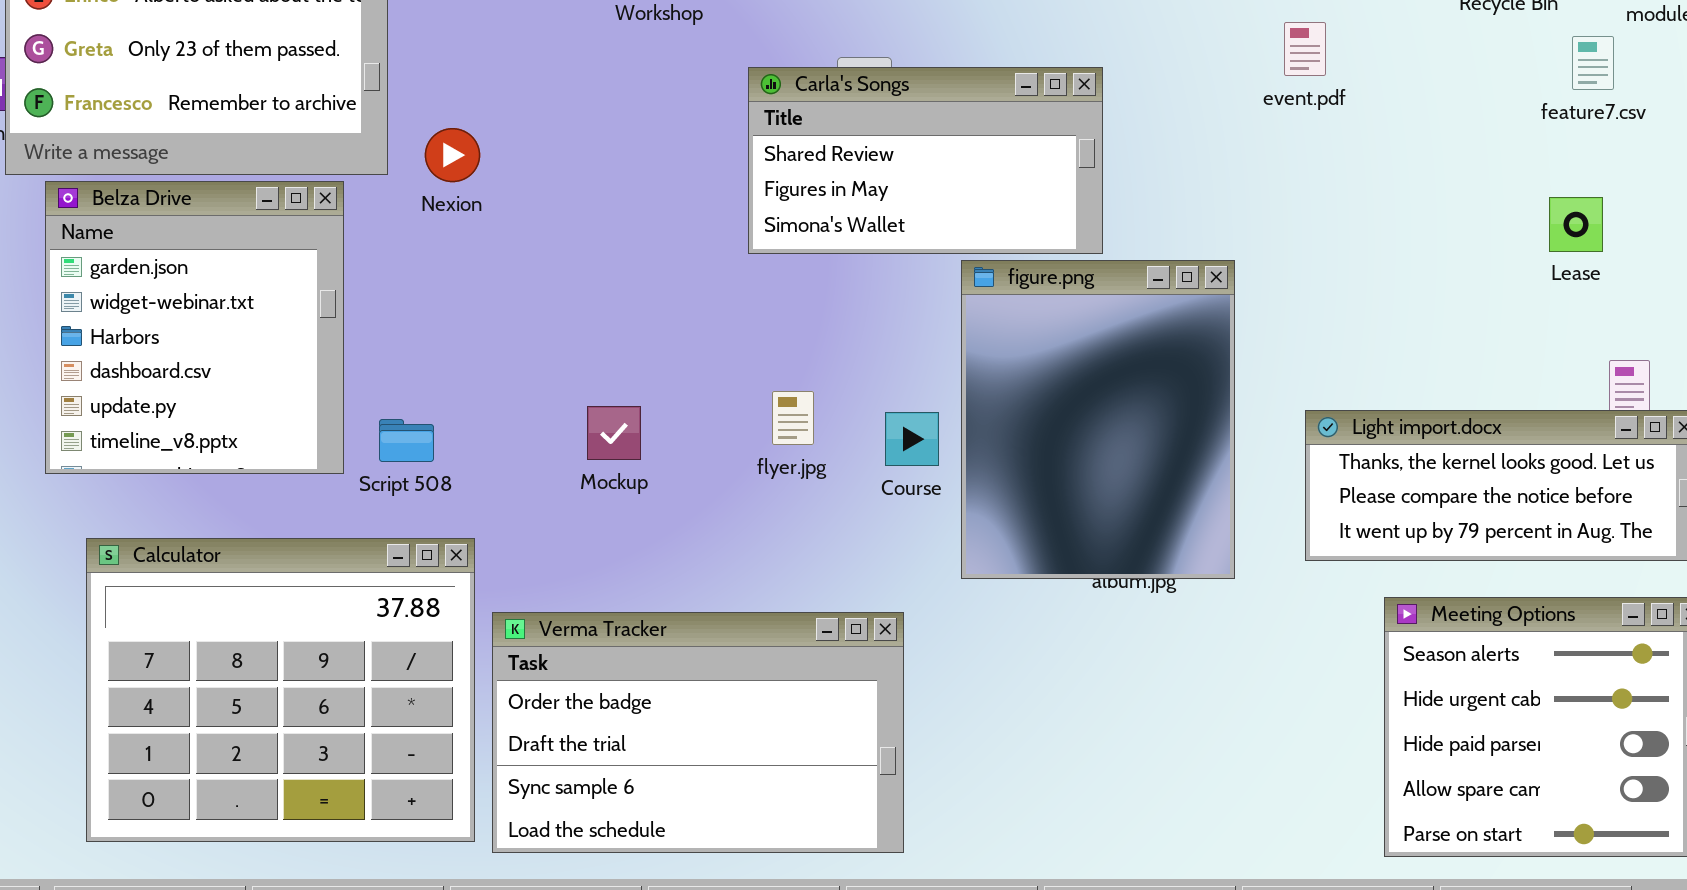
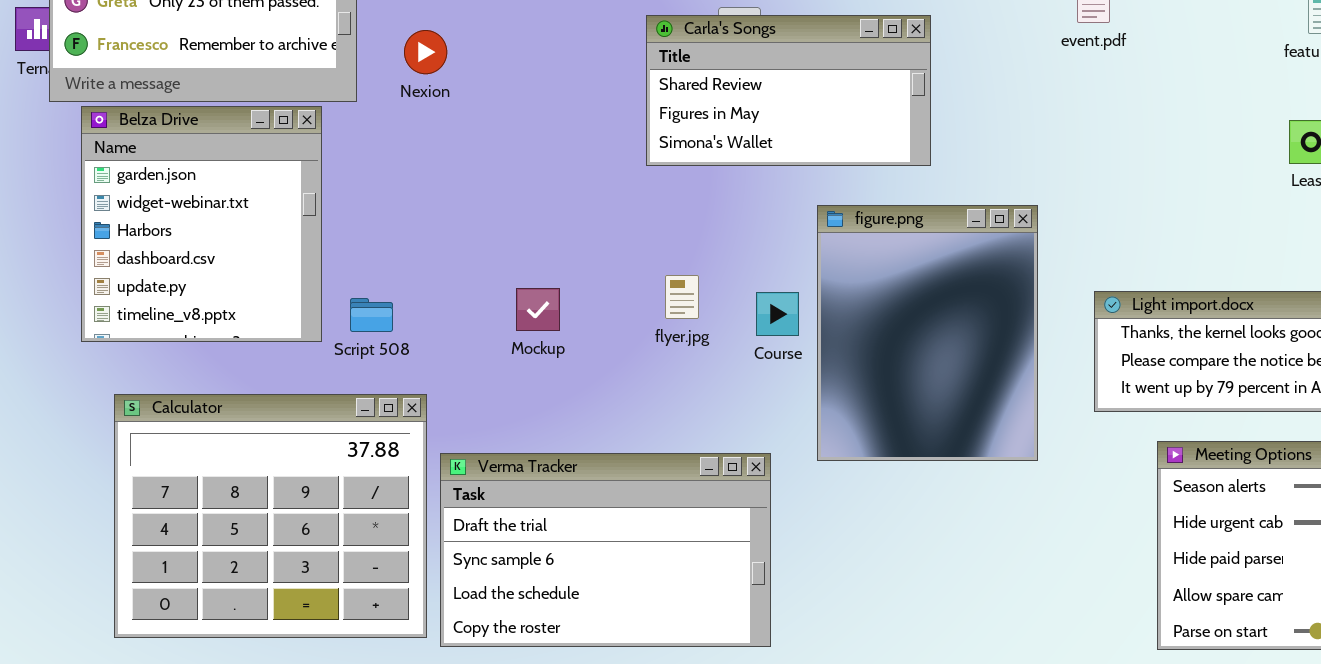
Nexion: [425,128,480,182] -> [404,30,447,74], moved
figure.png: [961,260,1235,579] -> [817,205,1038,461], moved
Verma Tracker: [492,612,904,853] -> [440,453,771,647], scrolled down 1 row

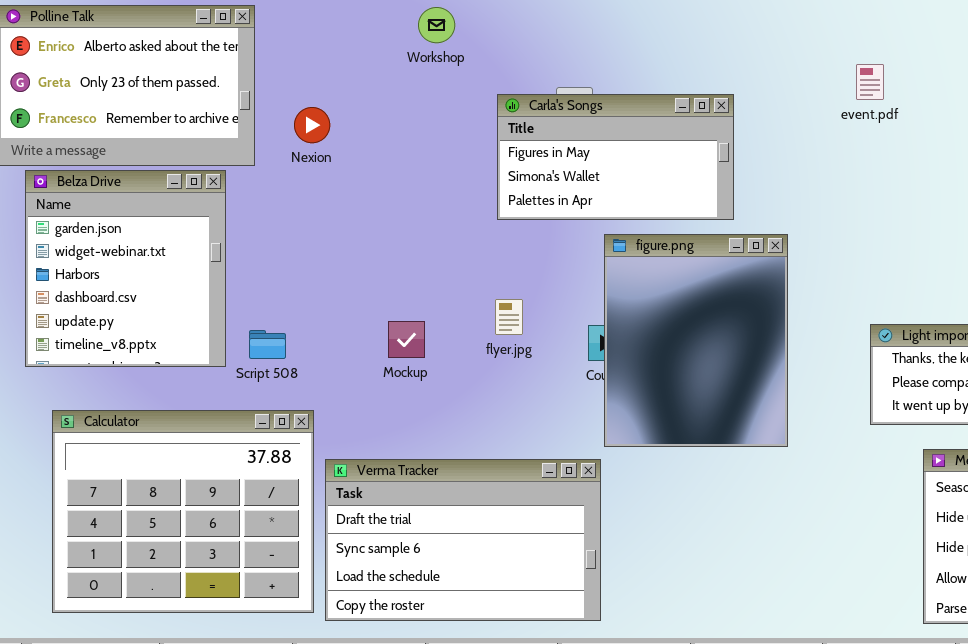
Carla's Songs: [646,15,931,166] -> [497,94,734,220], scrolled down 1 row
figure.png: [817,205,1038,461] -> [604,234,788,447], moved
flyer.jpg: [665,275,699,319] -> [495,299,523,335], moved

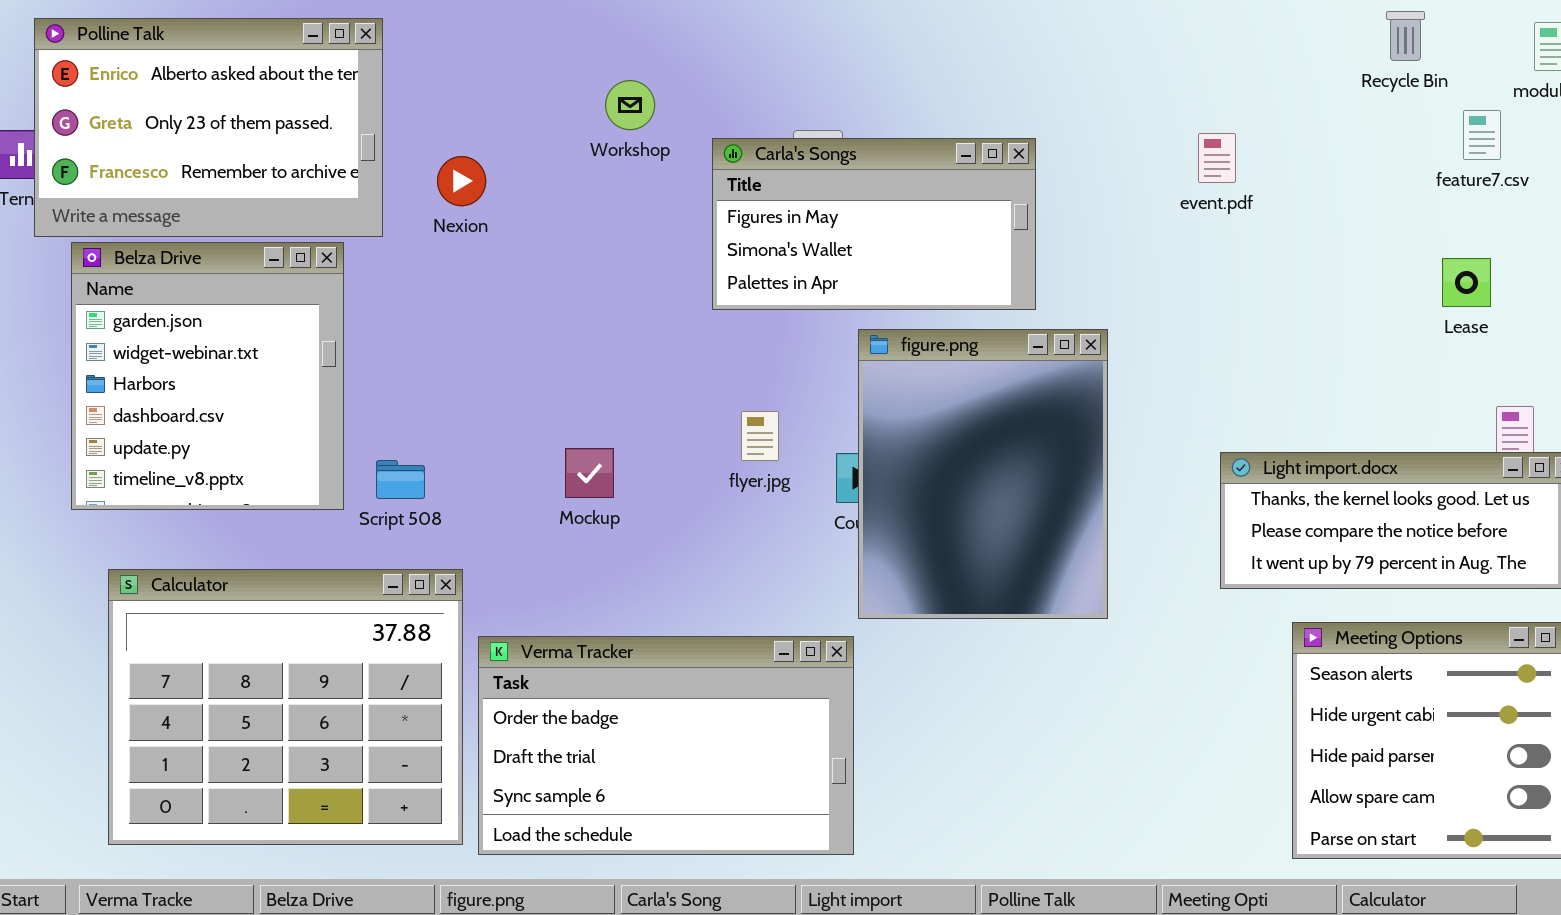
Workshop: [418,7,455,43] -> [605,80,655,130], moved
event.pdf: [856,64,884,100] -> [1198,133,1236,183], moved
flyer.jpg: [495,299,523,335] -> [741,411,779,461], moved
Verma Tracker: [325,459,601,621] -> [478,636,854,855], scrolled up 1 row

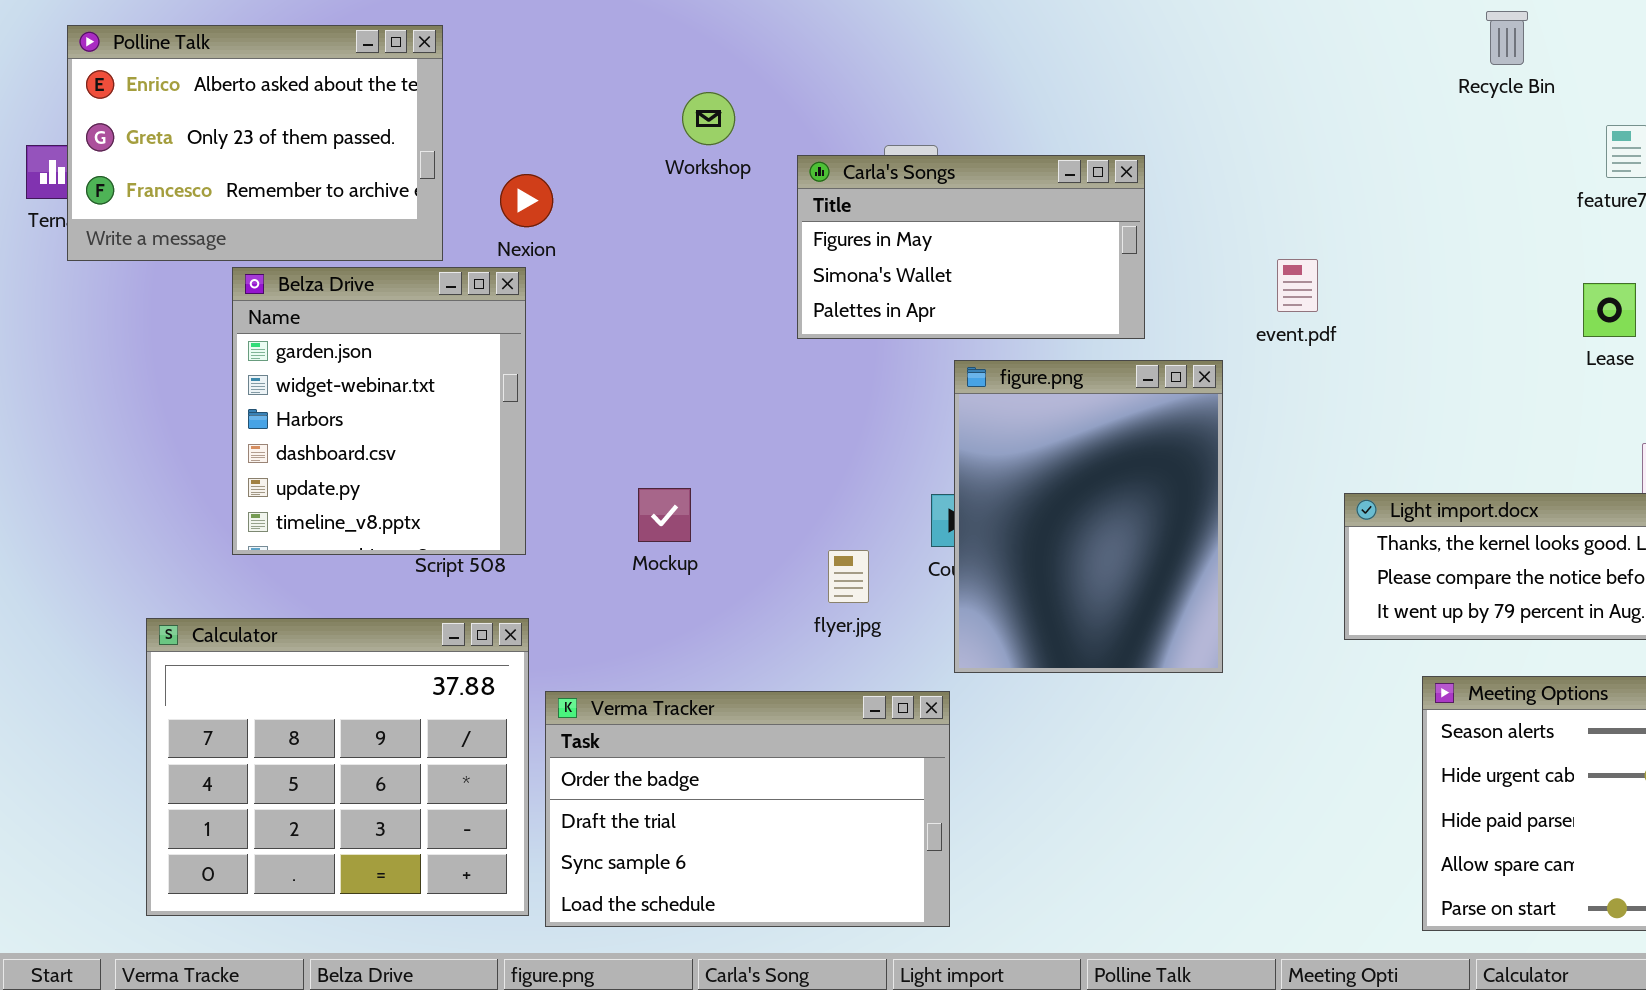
Recycle Bin: [1386,11,1425,61] -> [1486,11,1528,65], moved
event.pdf: [1198,133,1236,183] -> [1277,259,1318,312], moved
Belza Drive: [71,242,344,510] -> [232,267,526,555], moved
flyer.jpg: [741,411,779,461] -> [828,550,869,603], moved

